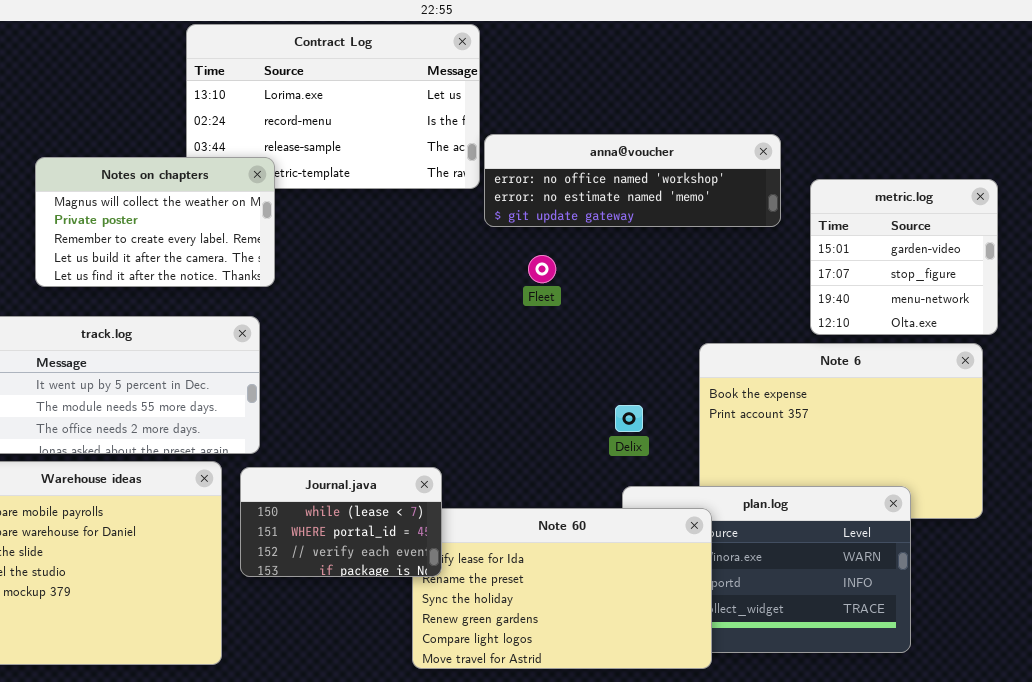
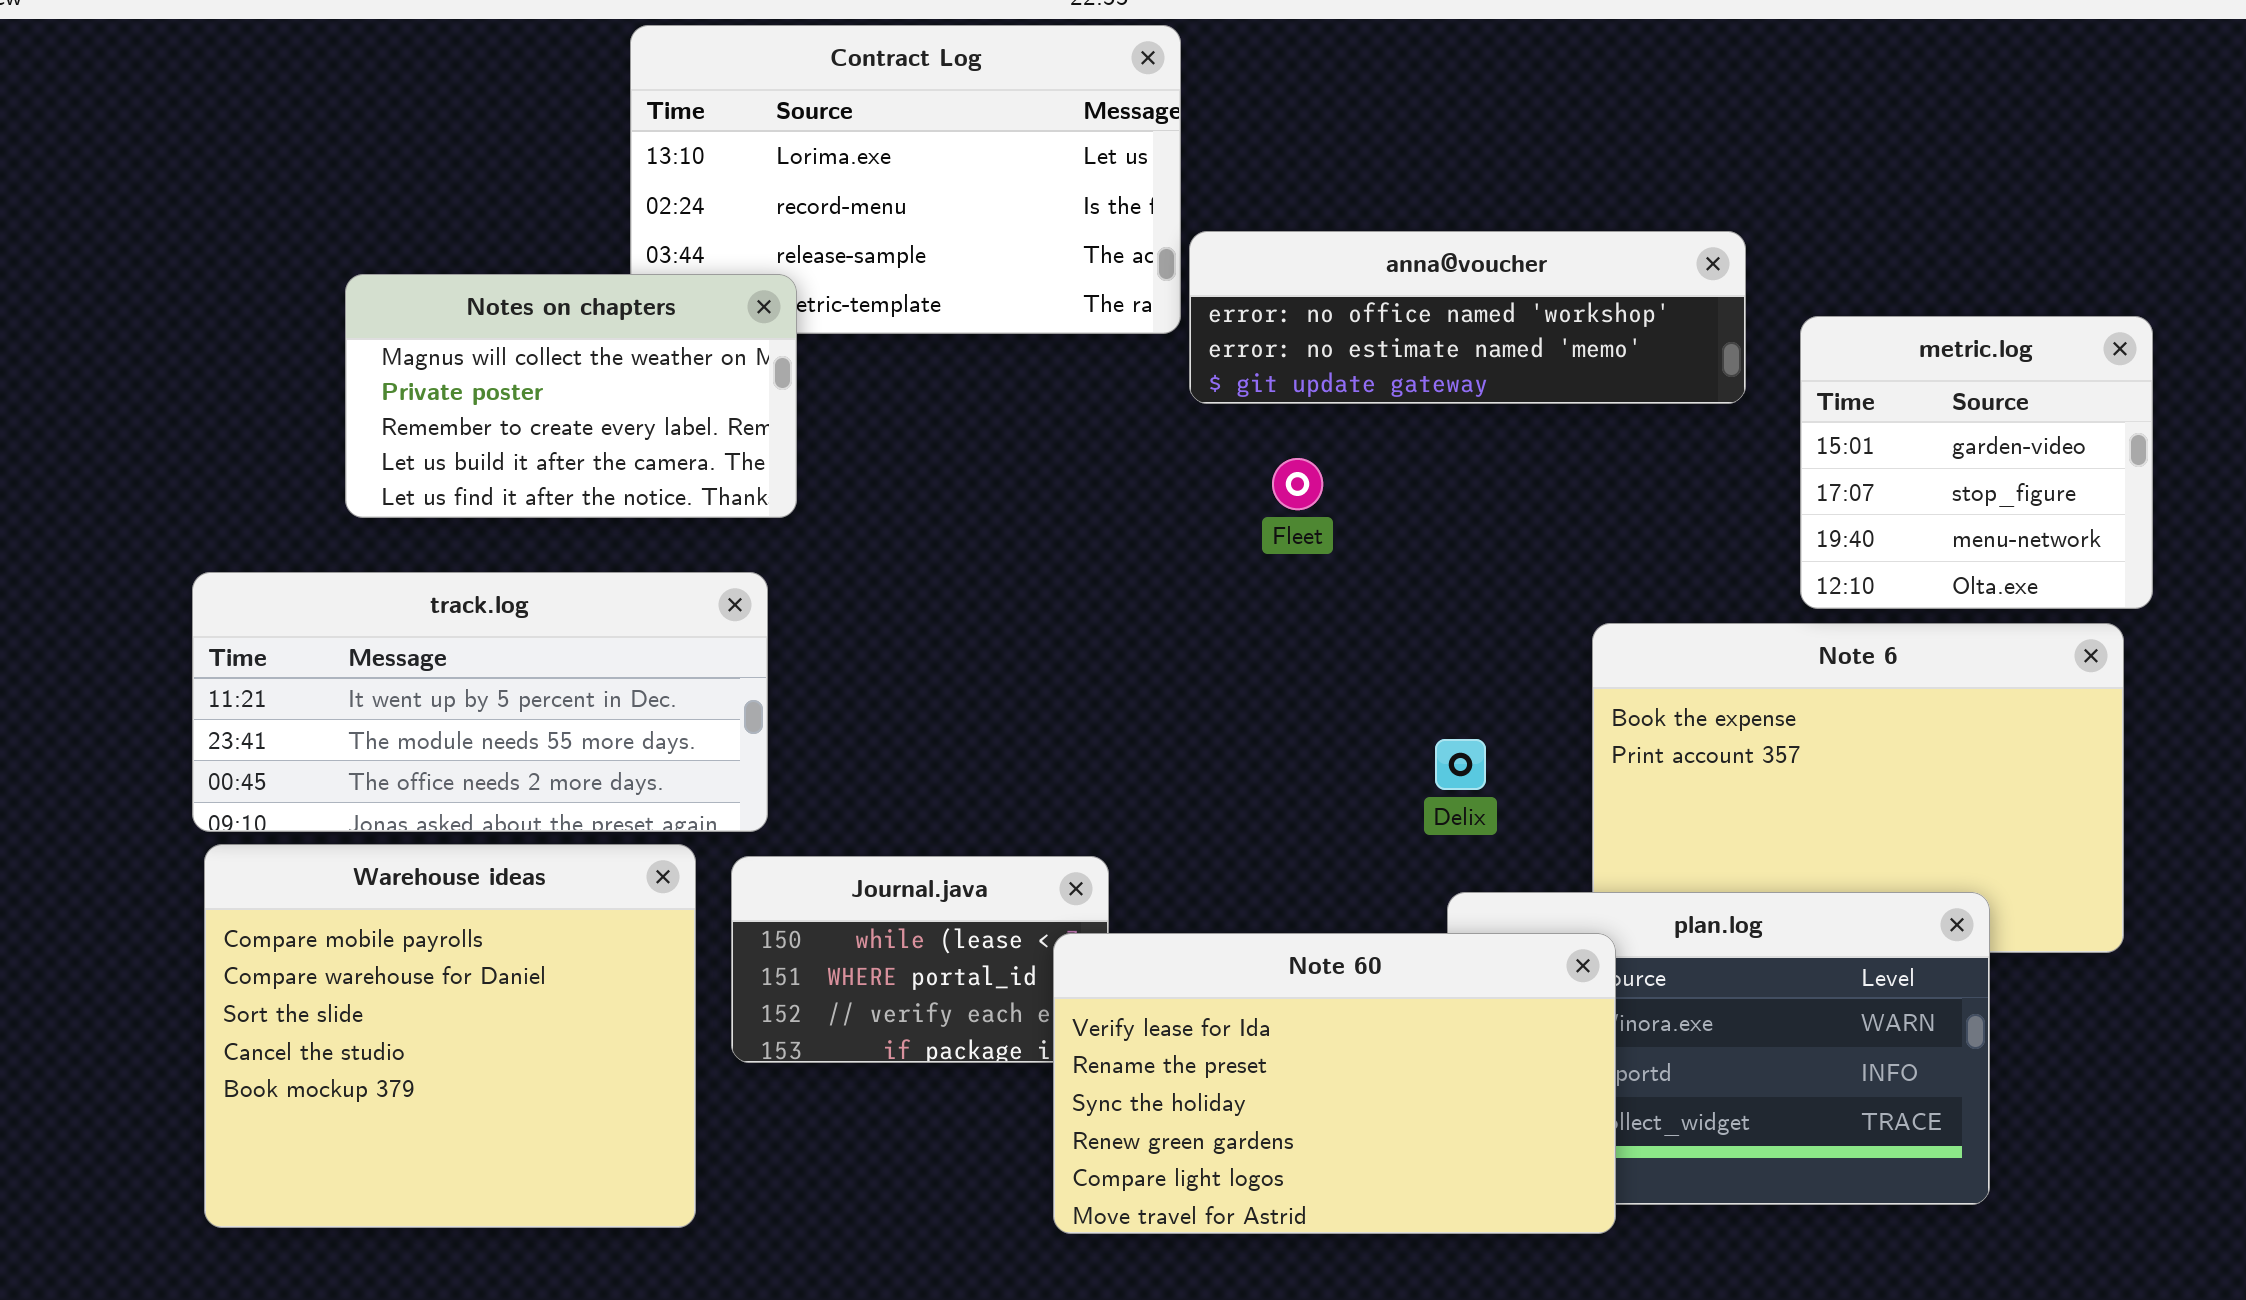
Note 60: [412,508,712,669] -> [1053,933,1616,1234], raised

